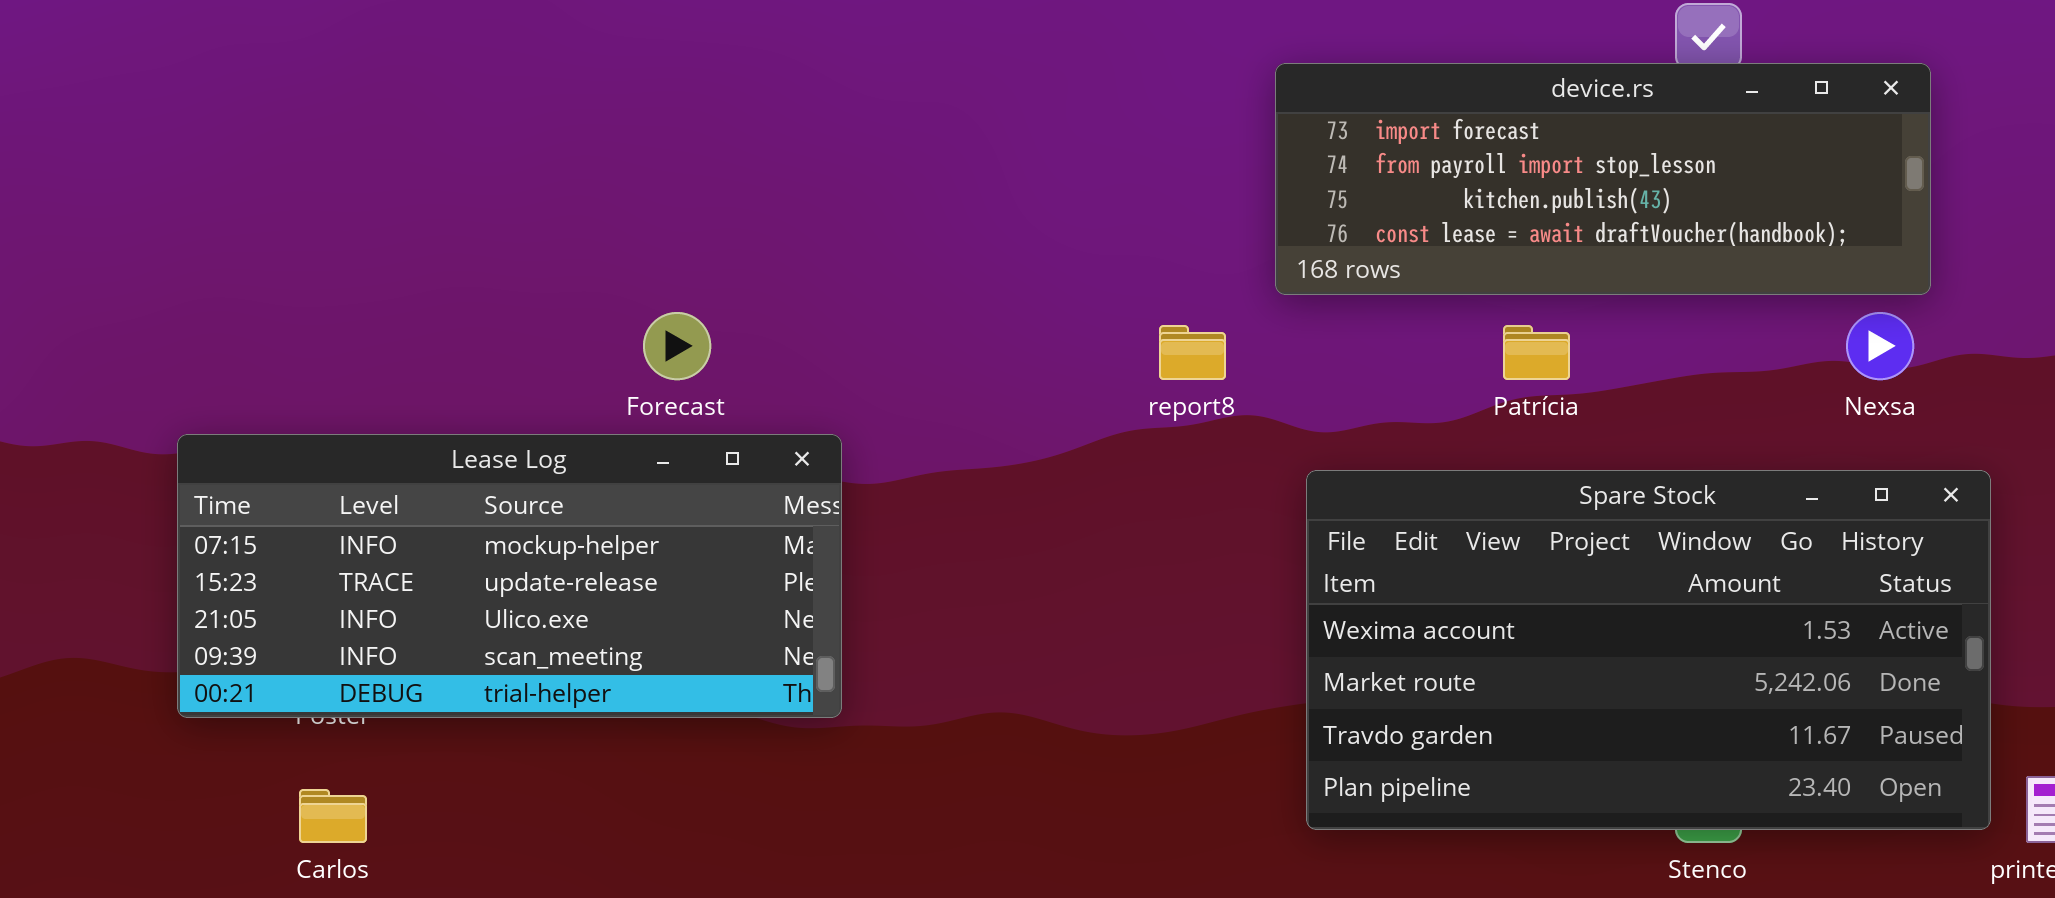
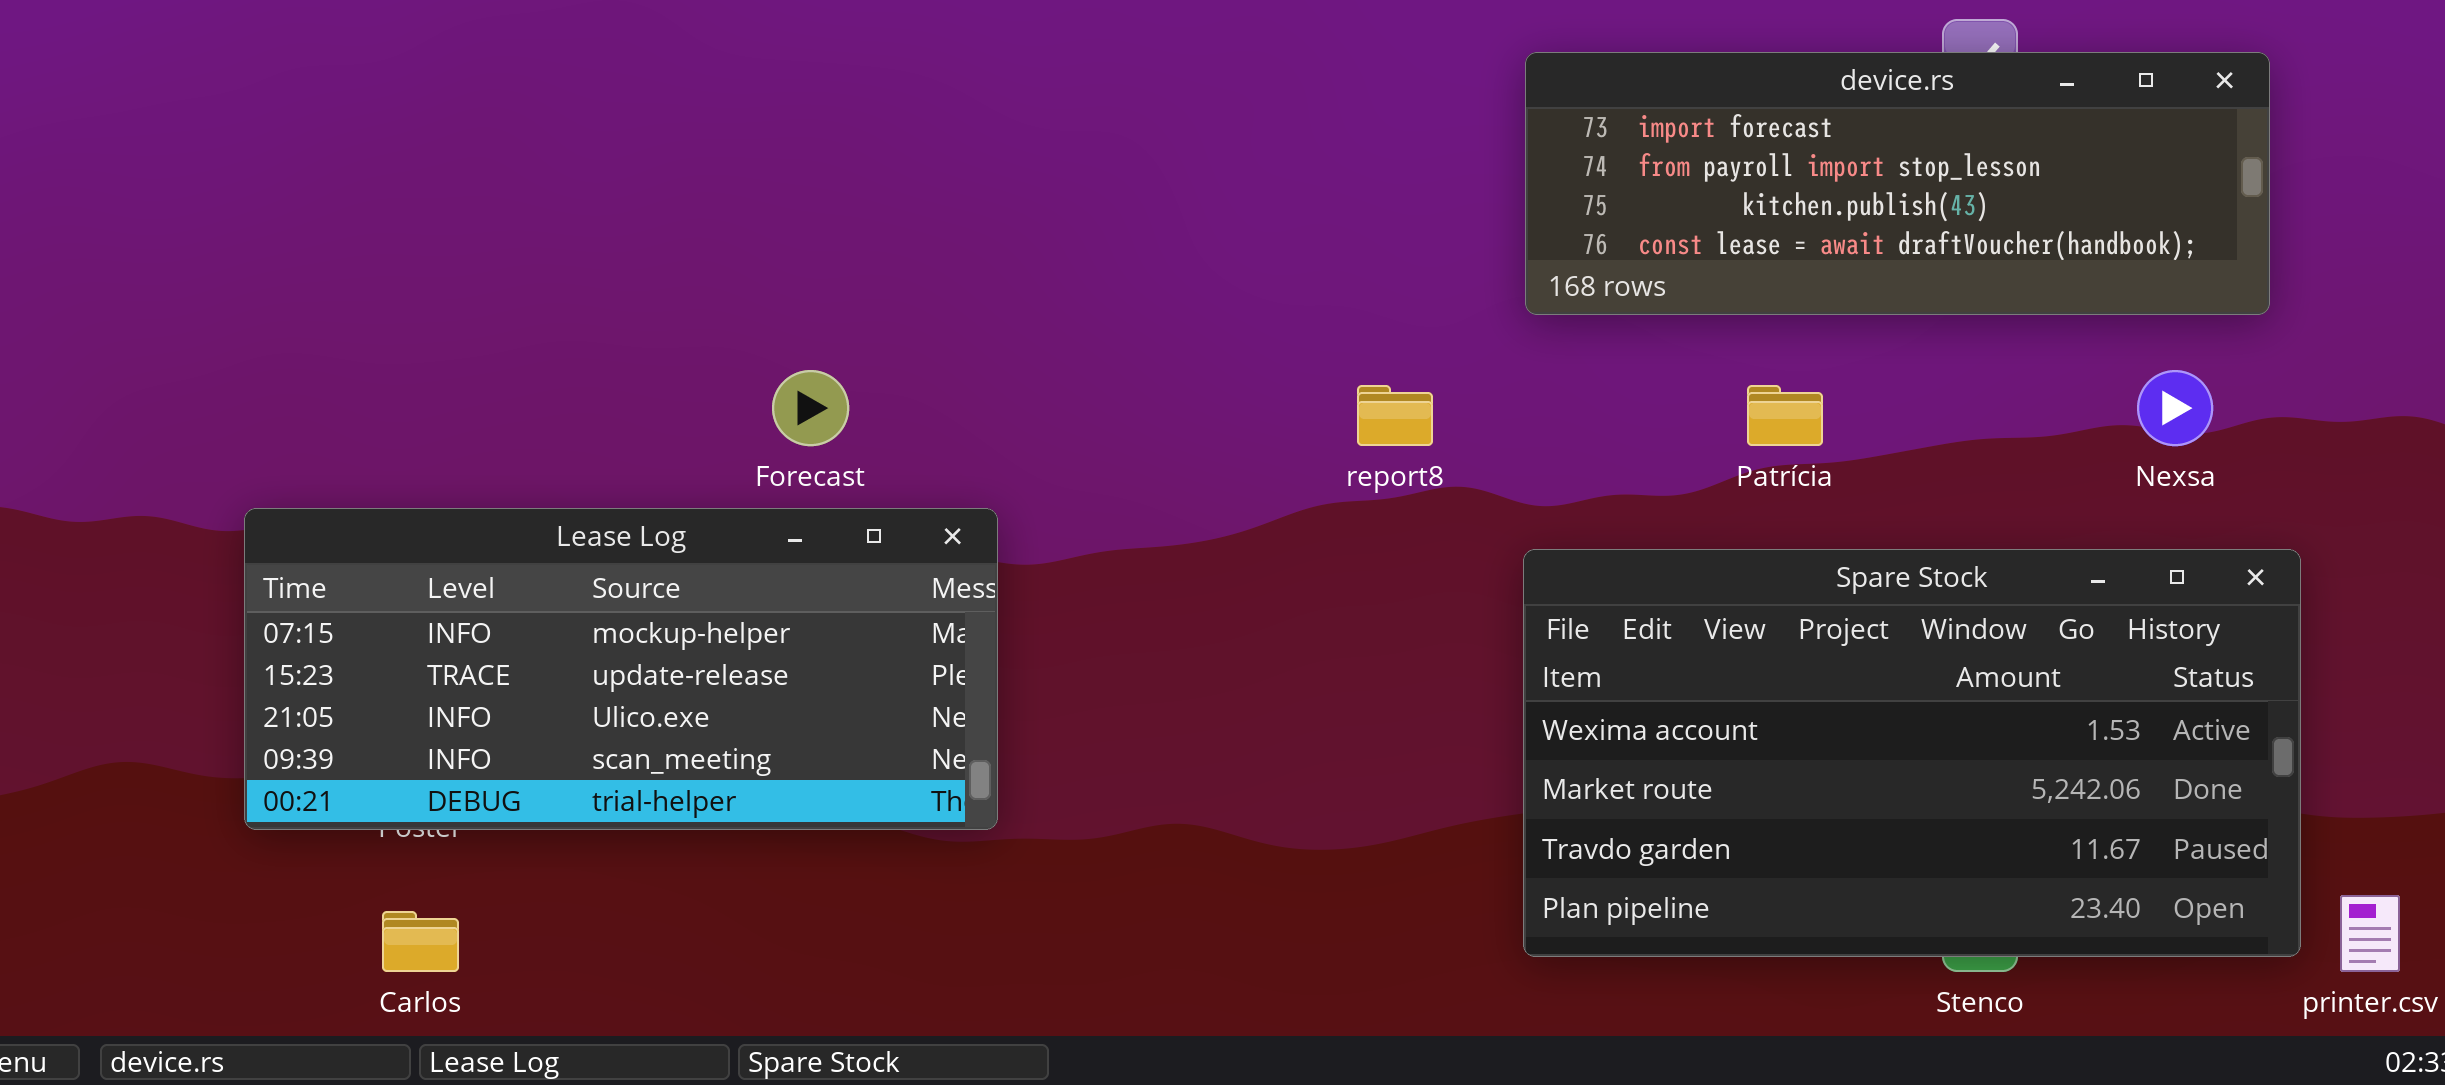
device.rs: [1275,63,1931,295] -> [1525,52,2270,315], moved

